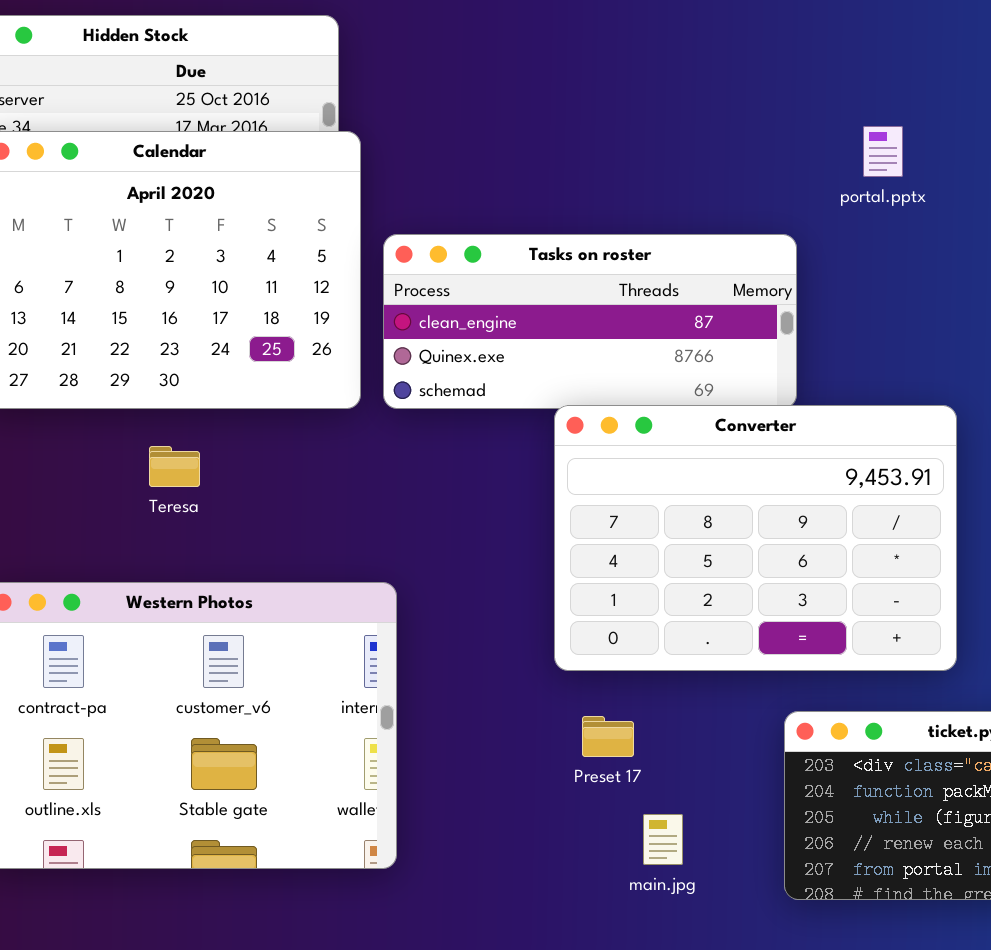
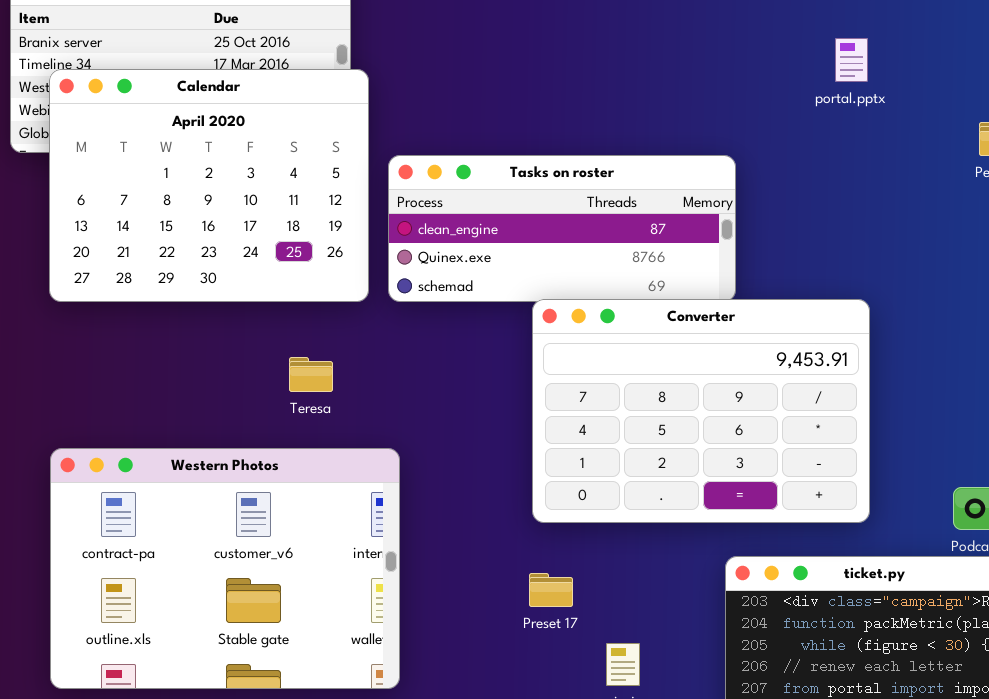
portal.pptx: [863,126,903,177] -> [835,38,868,82], moved
Teresa: [149,446,200,487] -> [289,357,333,392], moved
Preset 17: [582,716,634,757] -> [529,573,573,607], moved

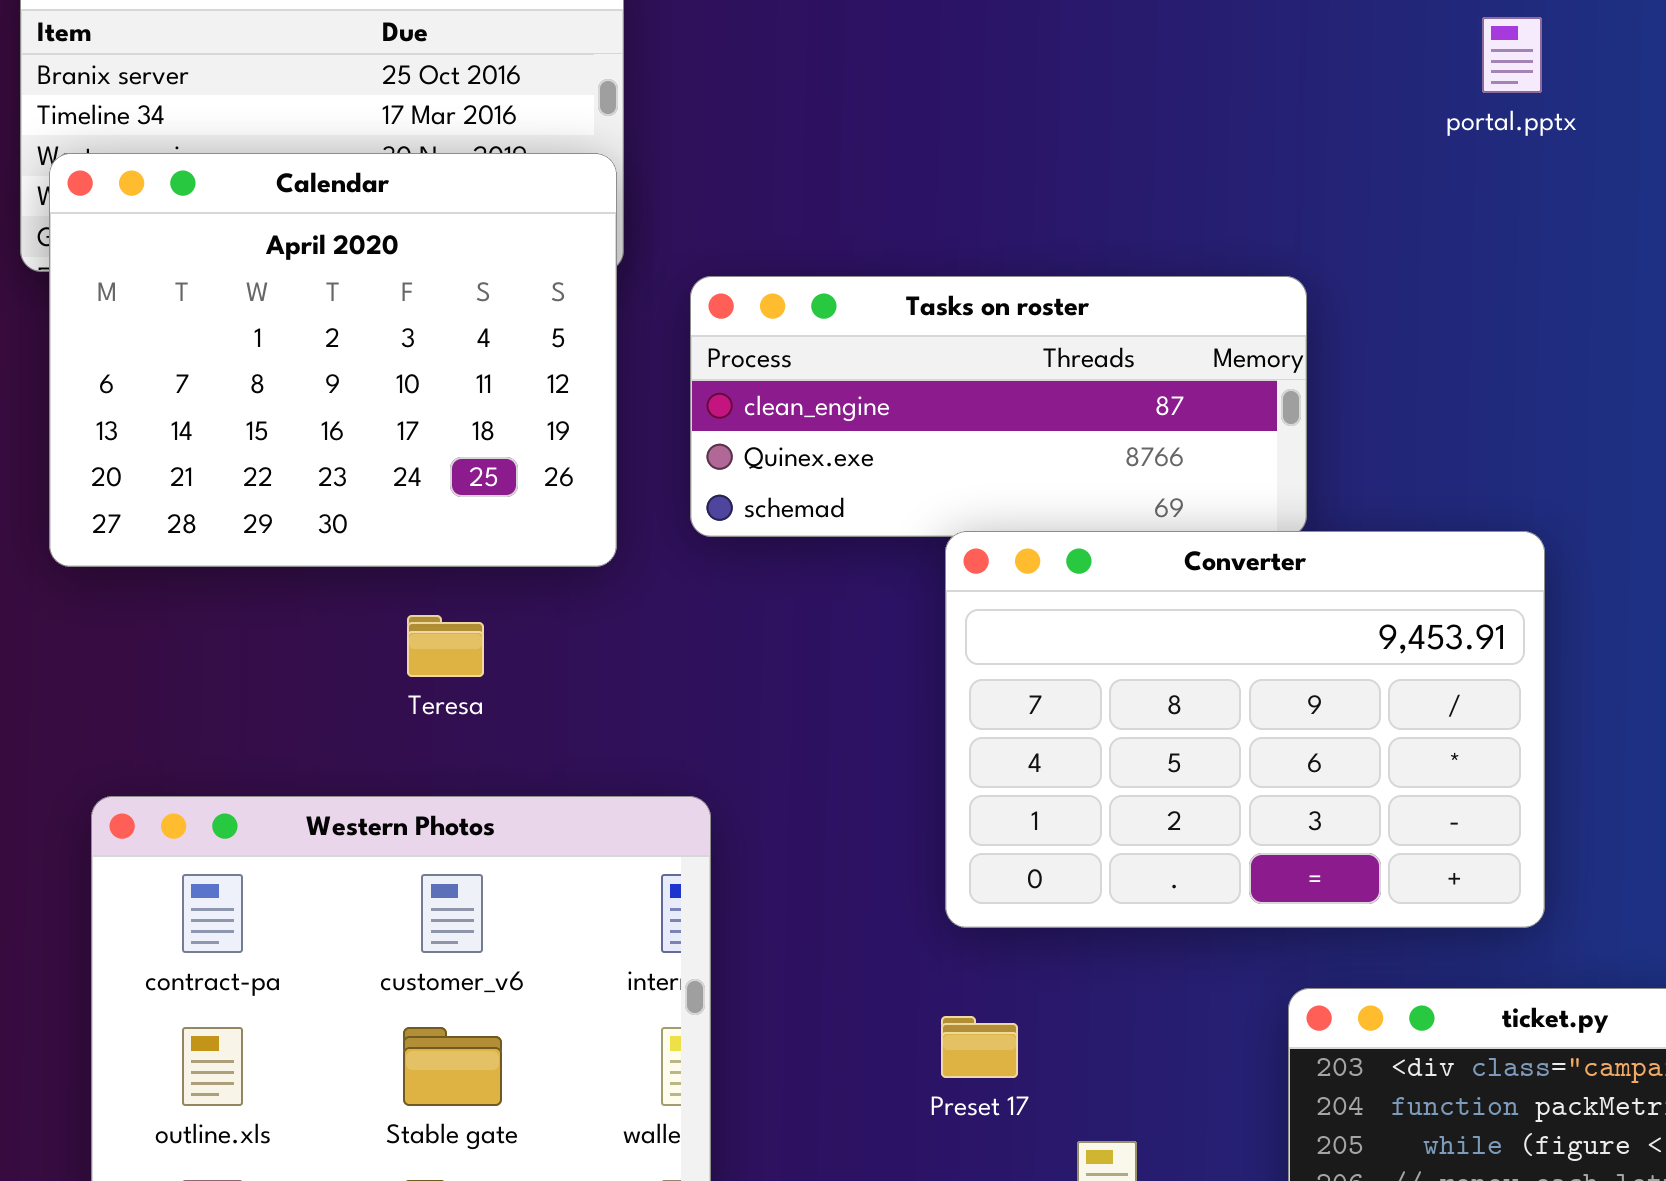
portal.pptx: [835,38,868,82] -> [1482,17,1542,93], moved
Calendar: [49,69,369,302] -> [49,153,617,567], moved
Teresa: [289,357,333,392] -> [407,615,484,677], moved

